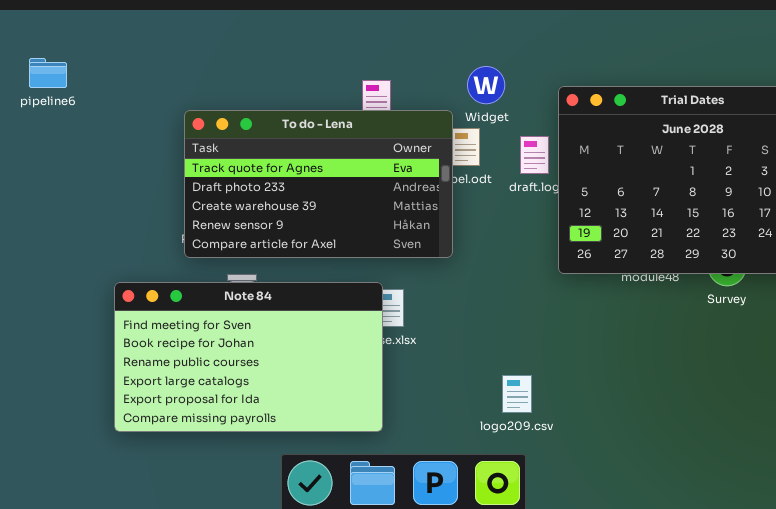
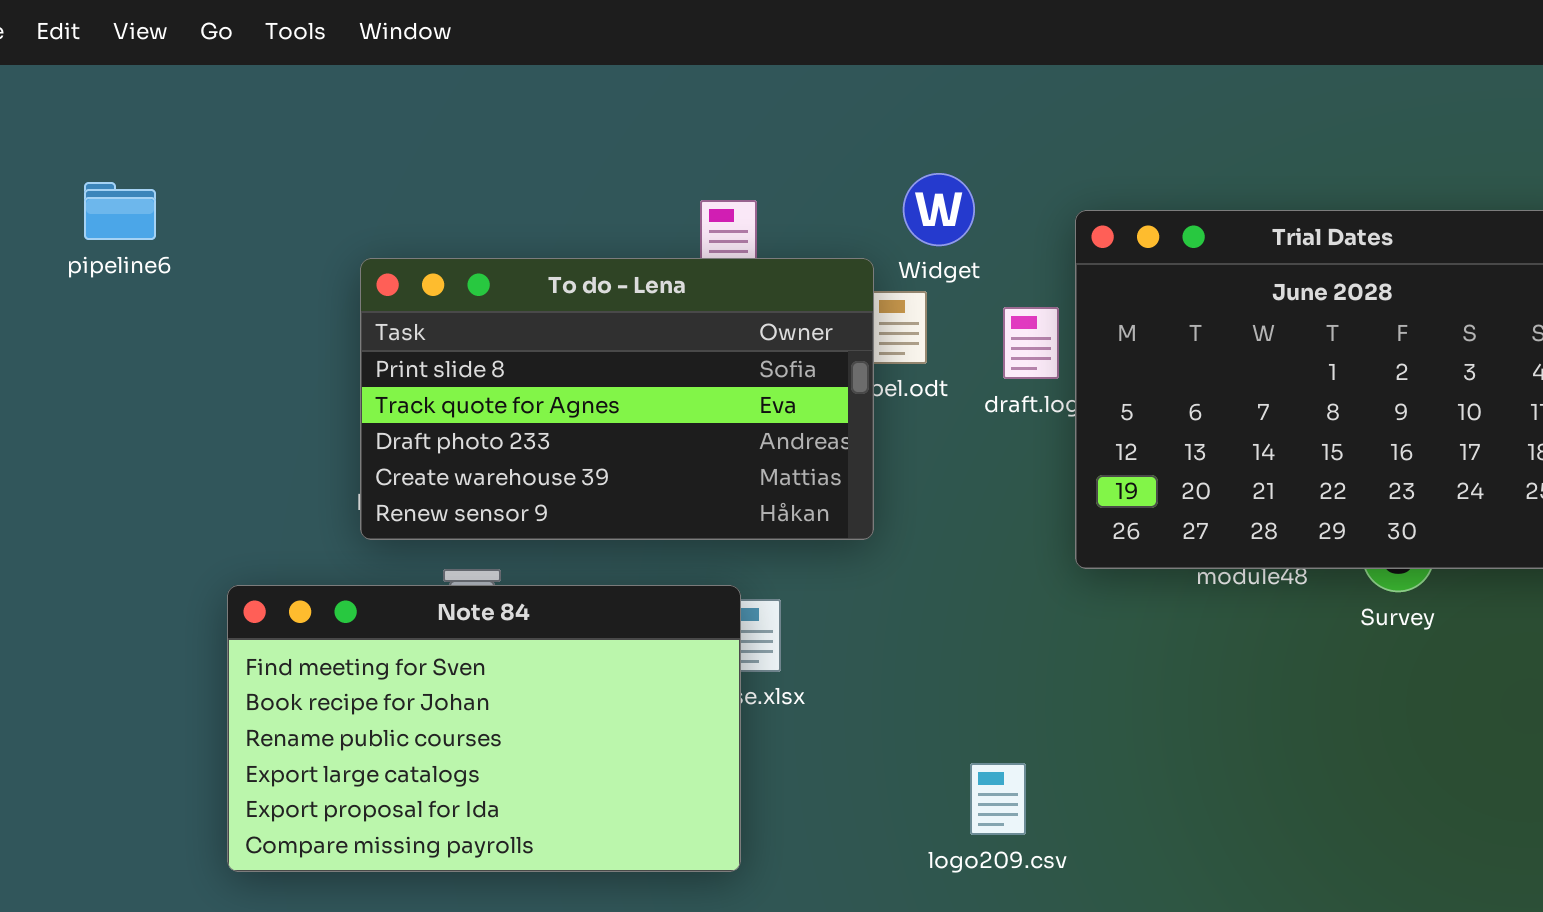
pipeline6: [29,58,67,88] -> [84,182,156,240], moved
To do - Lena: [184,110,453,258] -> [360,258,874,540], scrolled up 1 row

